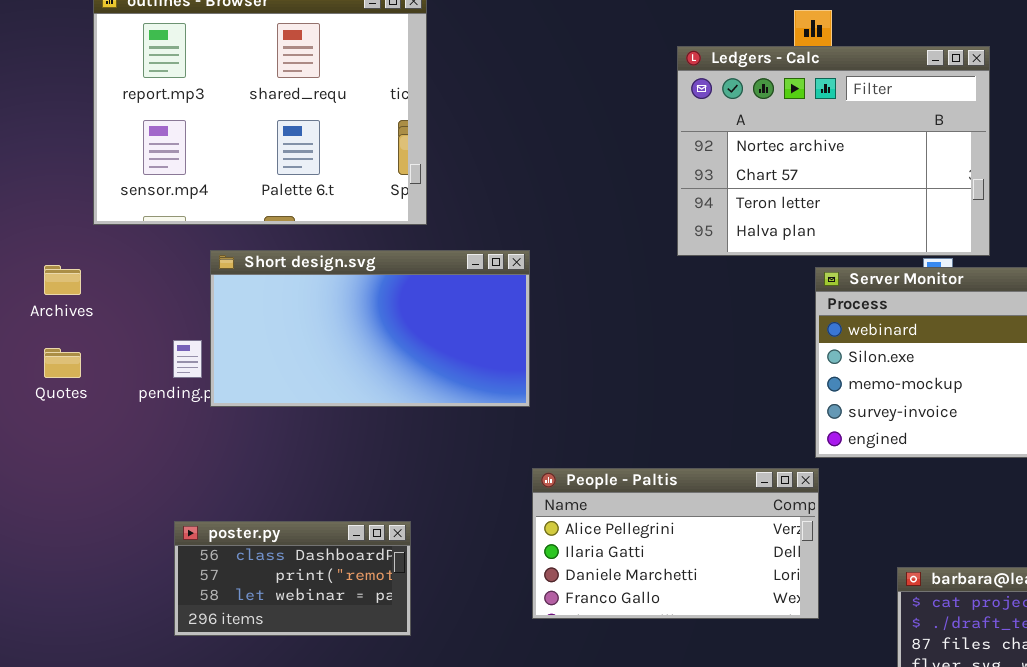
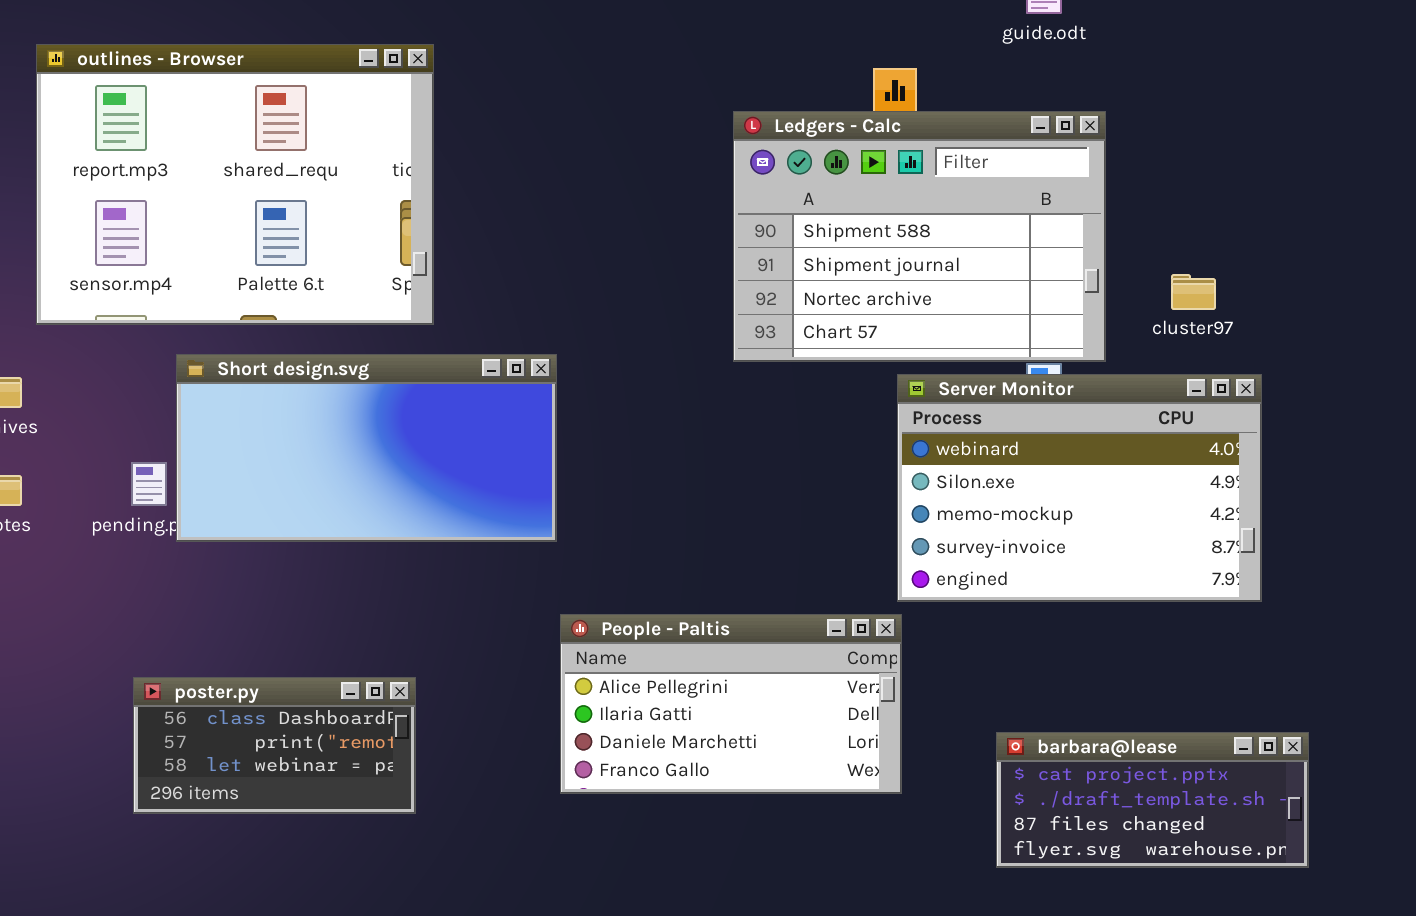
Ledgers - Calc: [677,46,990,256] -> [733,111,1106,362], scrolled up 2 rows

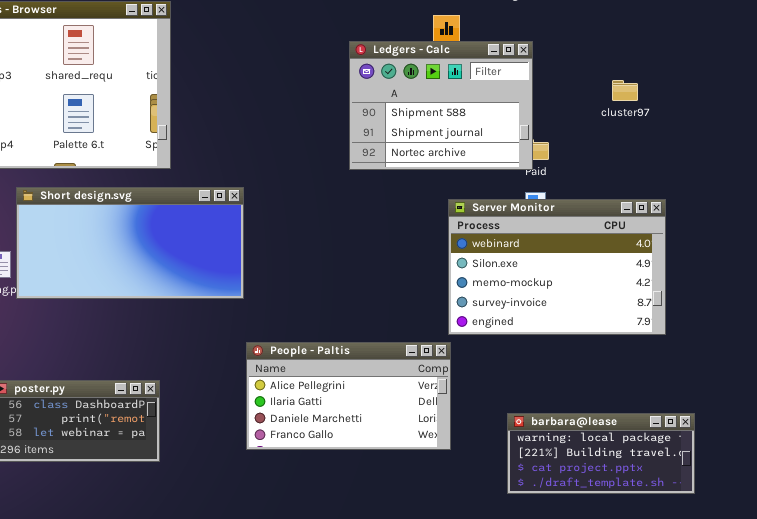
Ledgers - Calc: [733,111,1106,362] -> [349,41,533,170], resized
cluster97: [1171,274,1216,310] -> [612,80,638,101], moved
barbara@lease: [996,732,1309,868] -> [507,413,695,494], scrolled up 2 rows

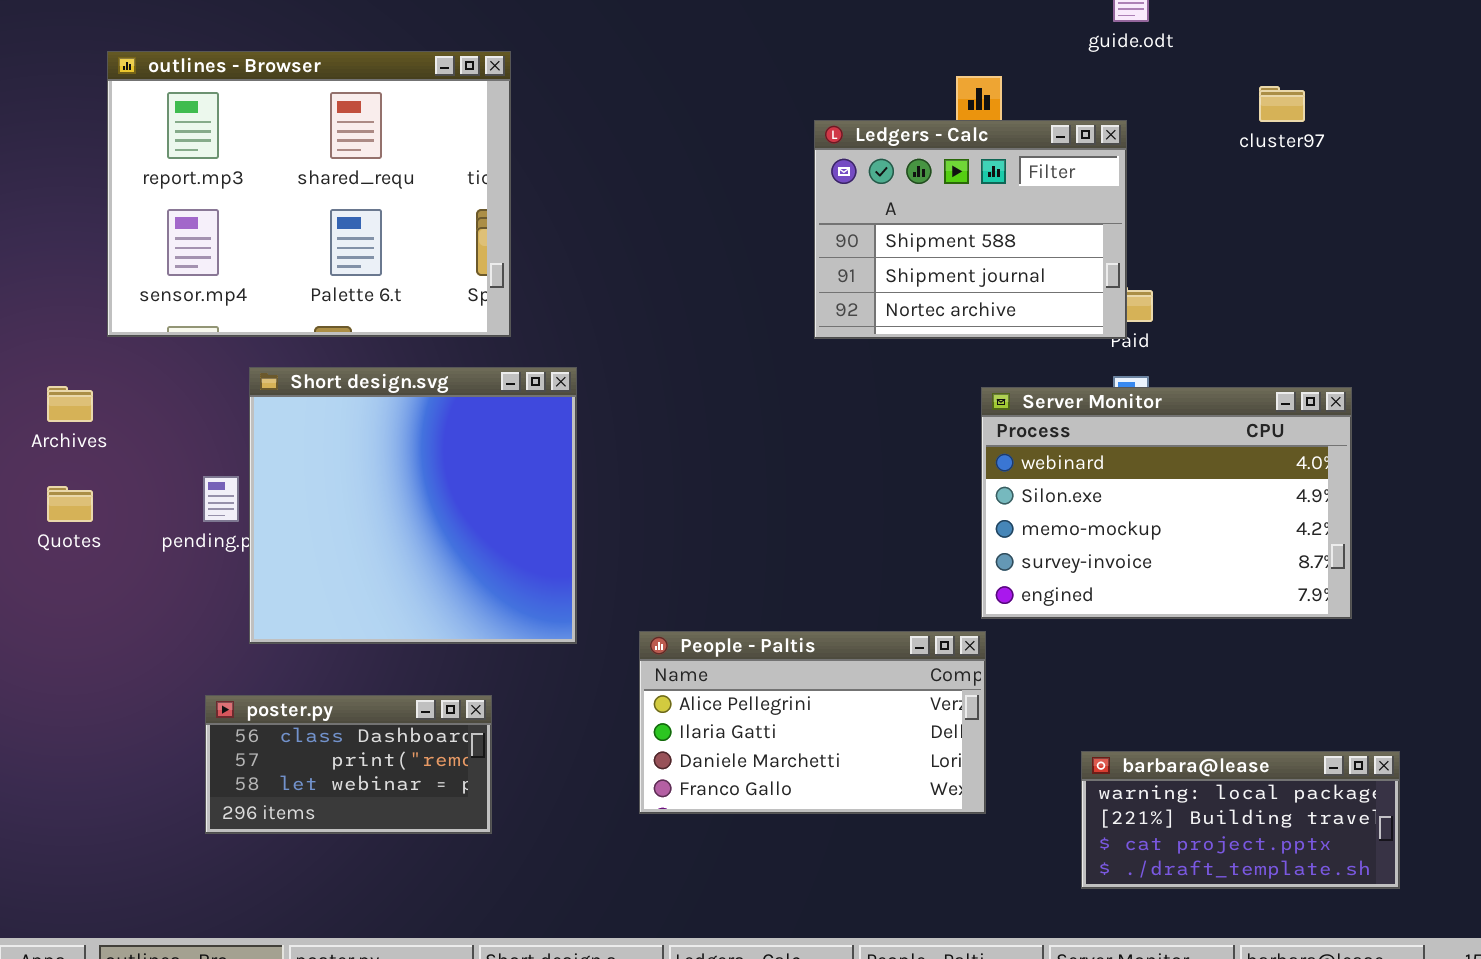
cluster97: [612,80,638,101] -> [1259,86,1305,122], moved
Short design.svg: [16,187,244,299] -> [249,367,577,644], resized

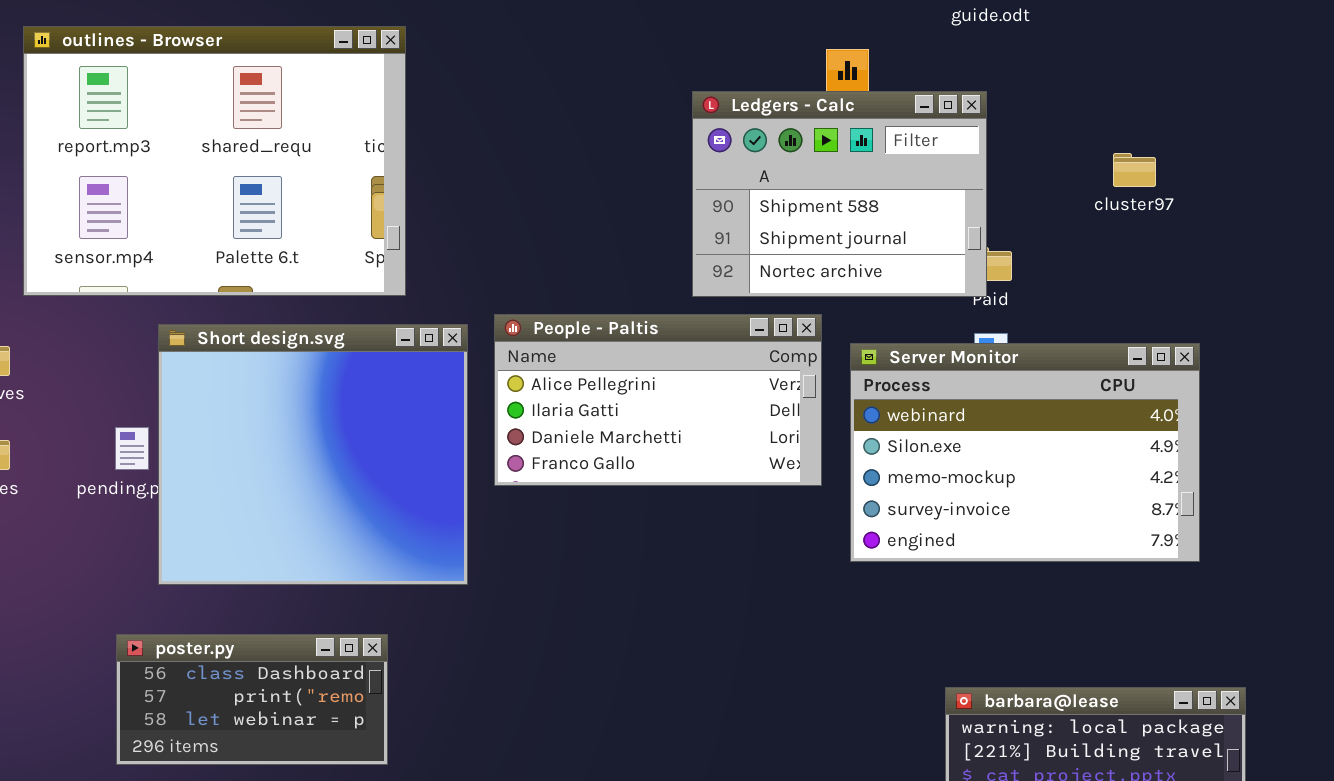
cluster97: [1259,86,1305,122] -> [1113,153,1156,187], moved
People - Paltis: [639,631,986,814] -> [494,314,822,486], moved

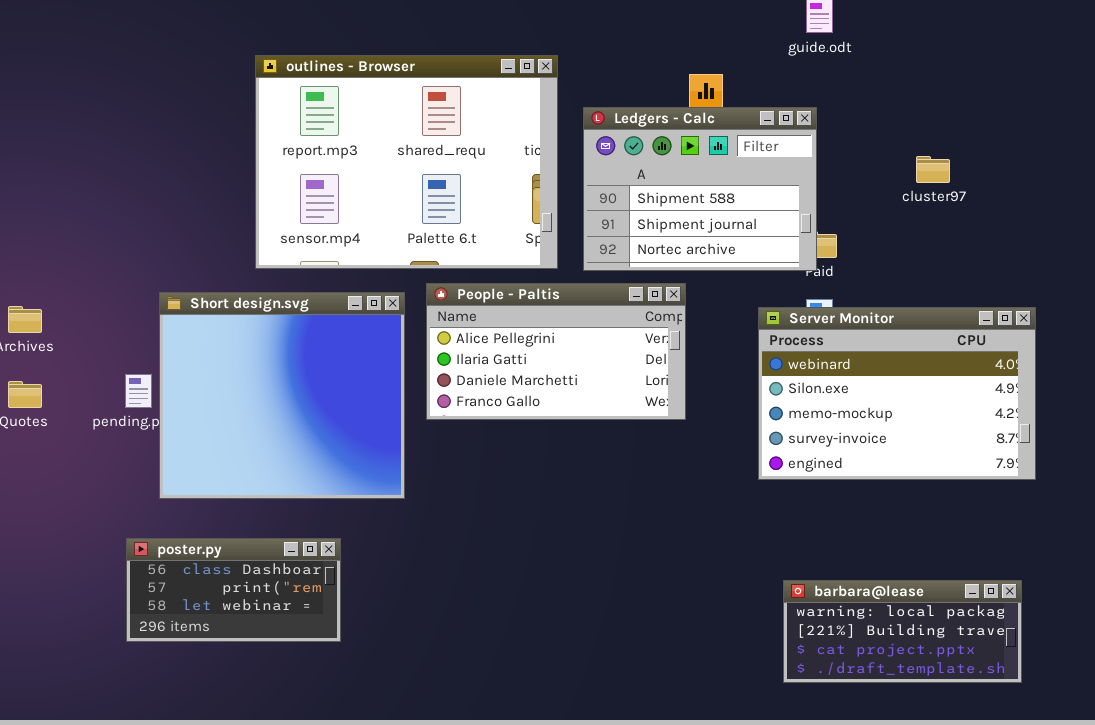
outlines - Browser: [23,26,406,296] -> [255,55,558,269], moved
Server Monitor: [850,343,1200,562] -> [758,307,1036,480], moved

